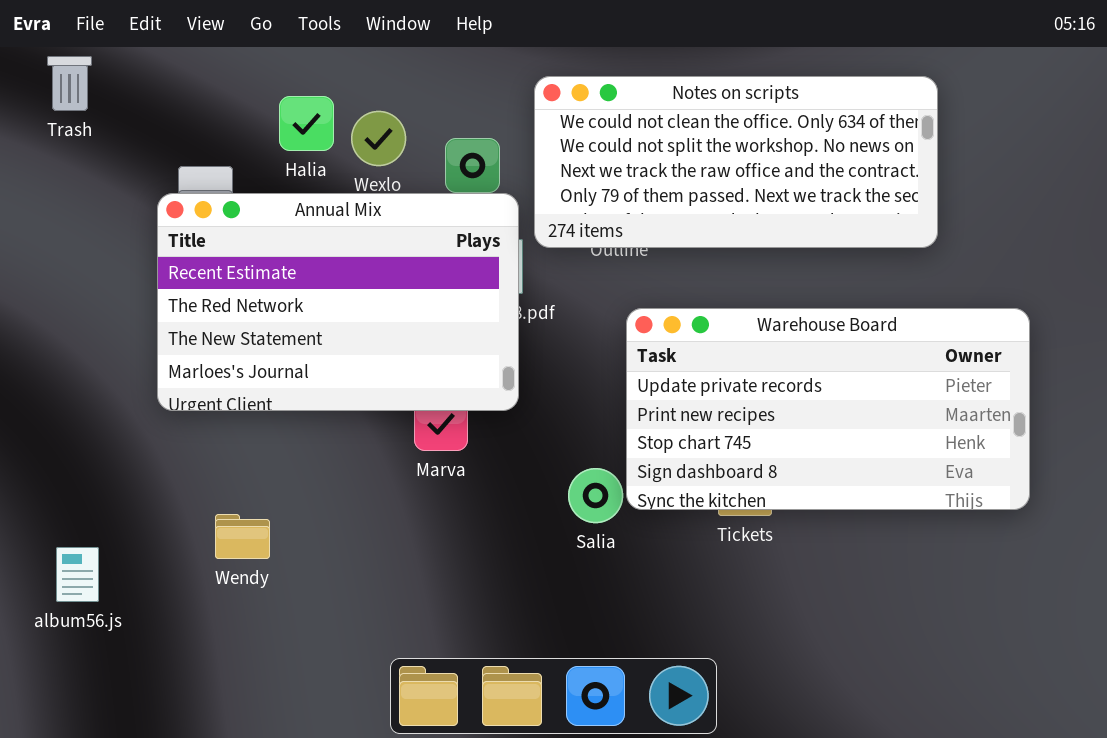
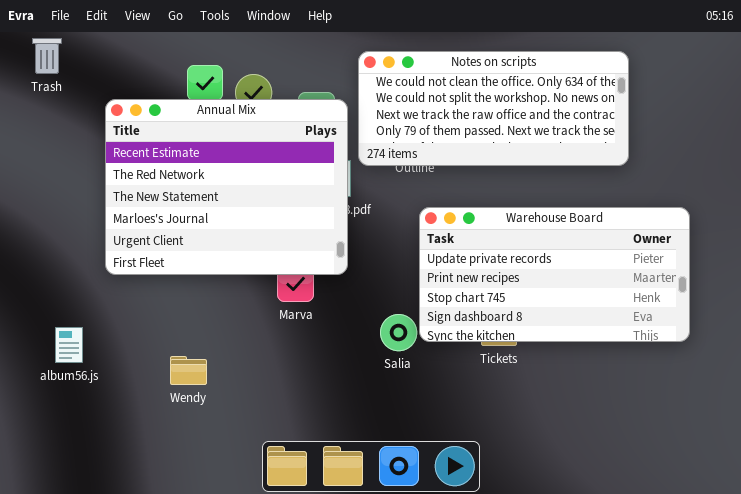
Annual Mix: [157,193,519,411] -> [105,99,348,275], resized
Wendy: [215,514,270,559] -> [170,356,207,385], moved
album56.js: [56,547,99,602] -> [55,327,83,363], moved

